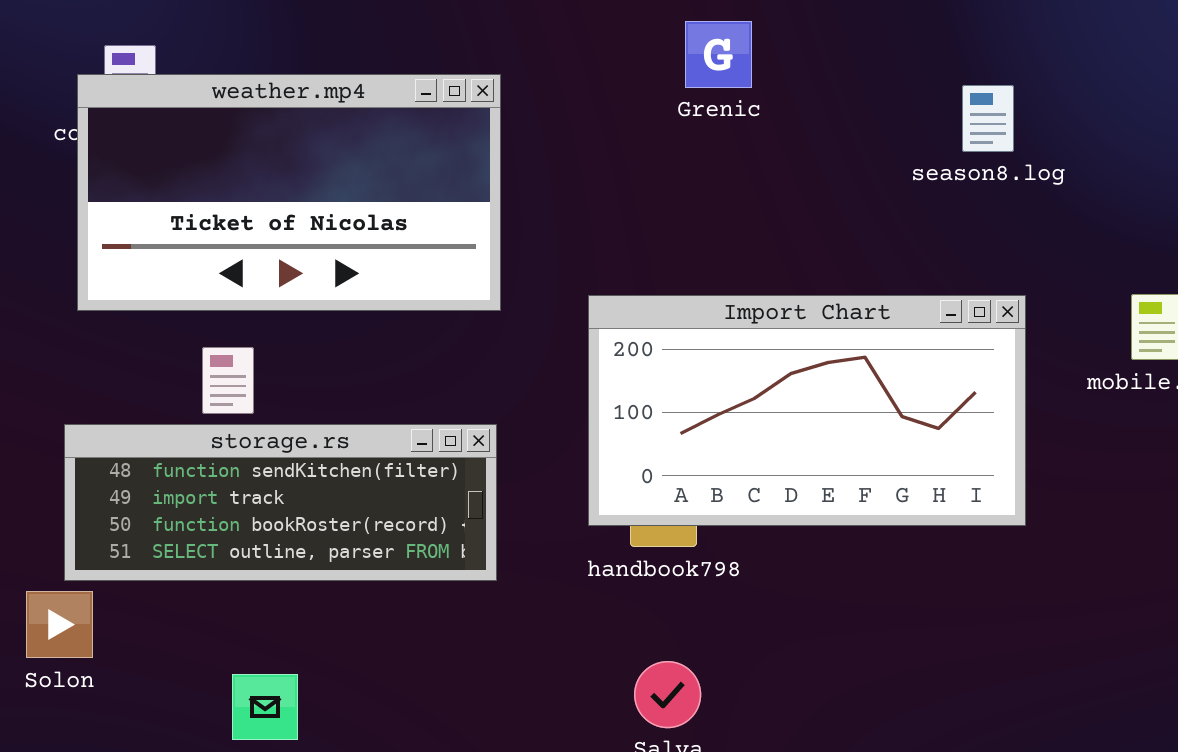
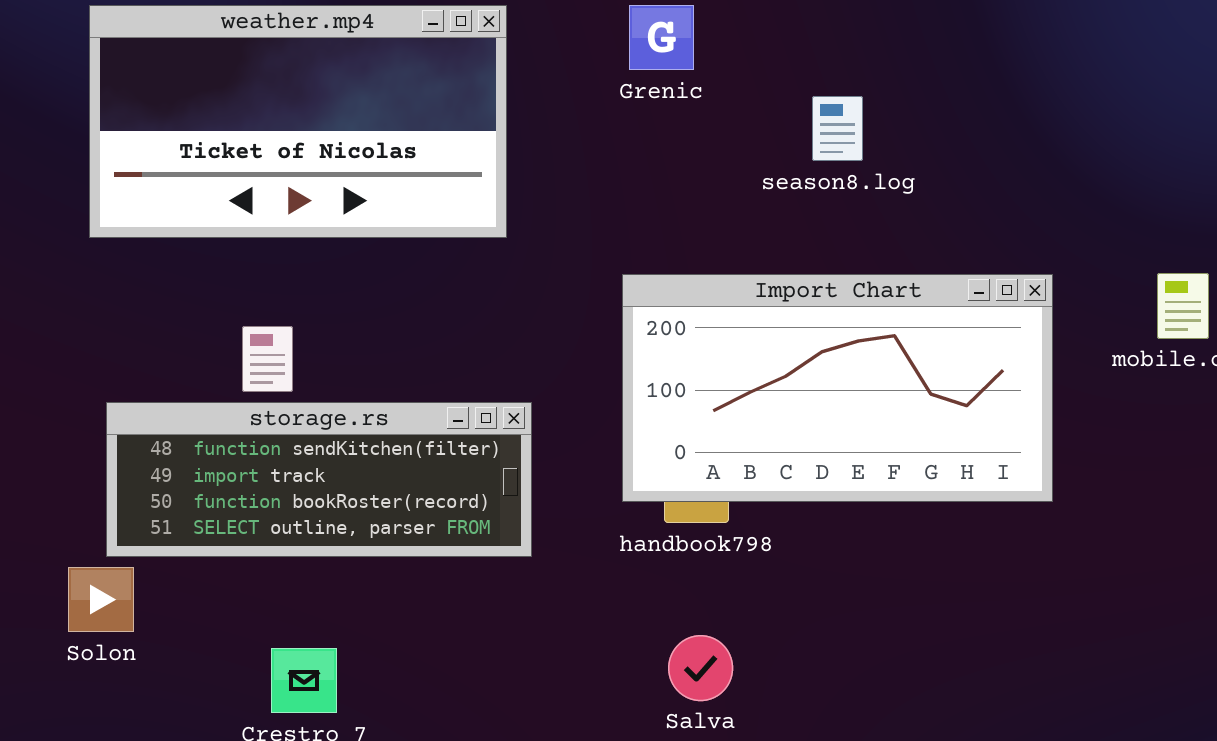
Grenic: [685,21,752,88] -> [629,5,694,70], moved
weather.mp4: [77,74,501,311] -> [89,5,507,238], moved
season8.log: [962,85,1014,152] -> [812,96,863,161], moved

